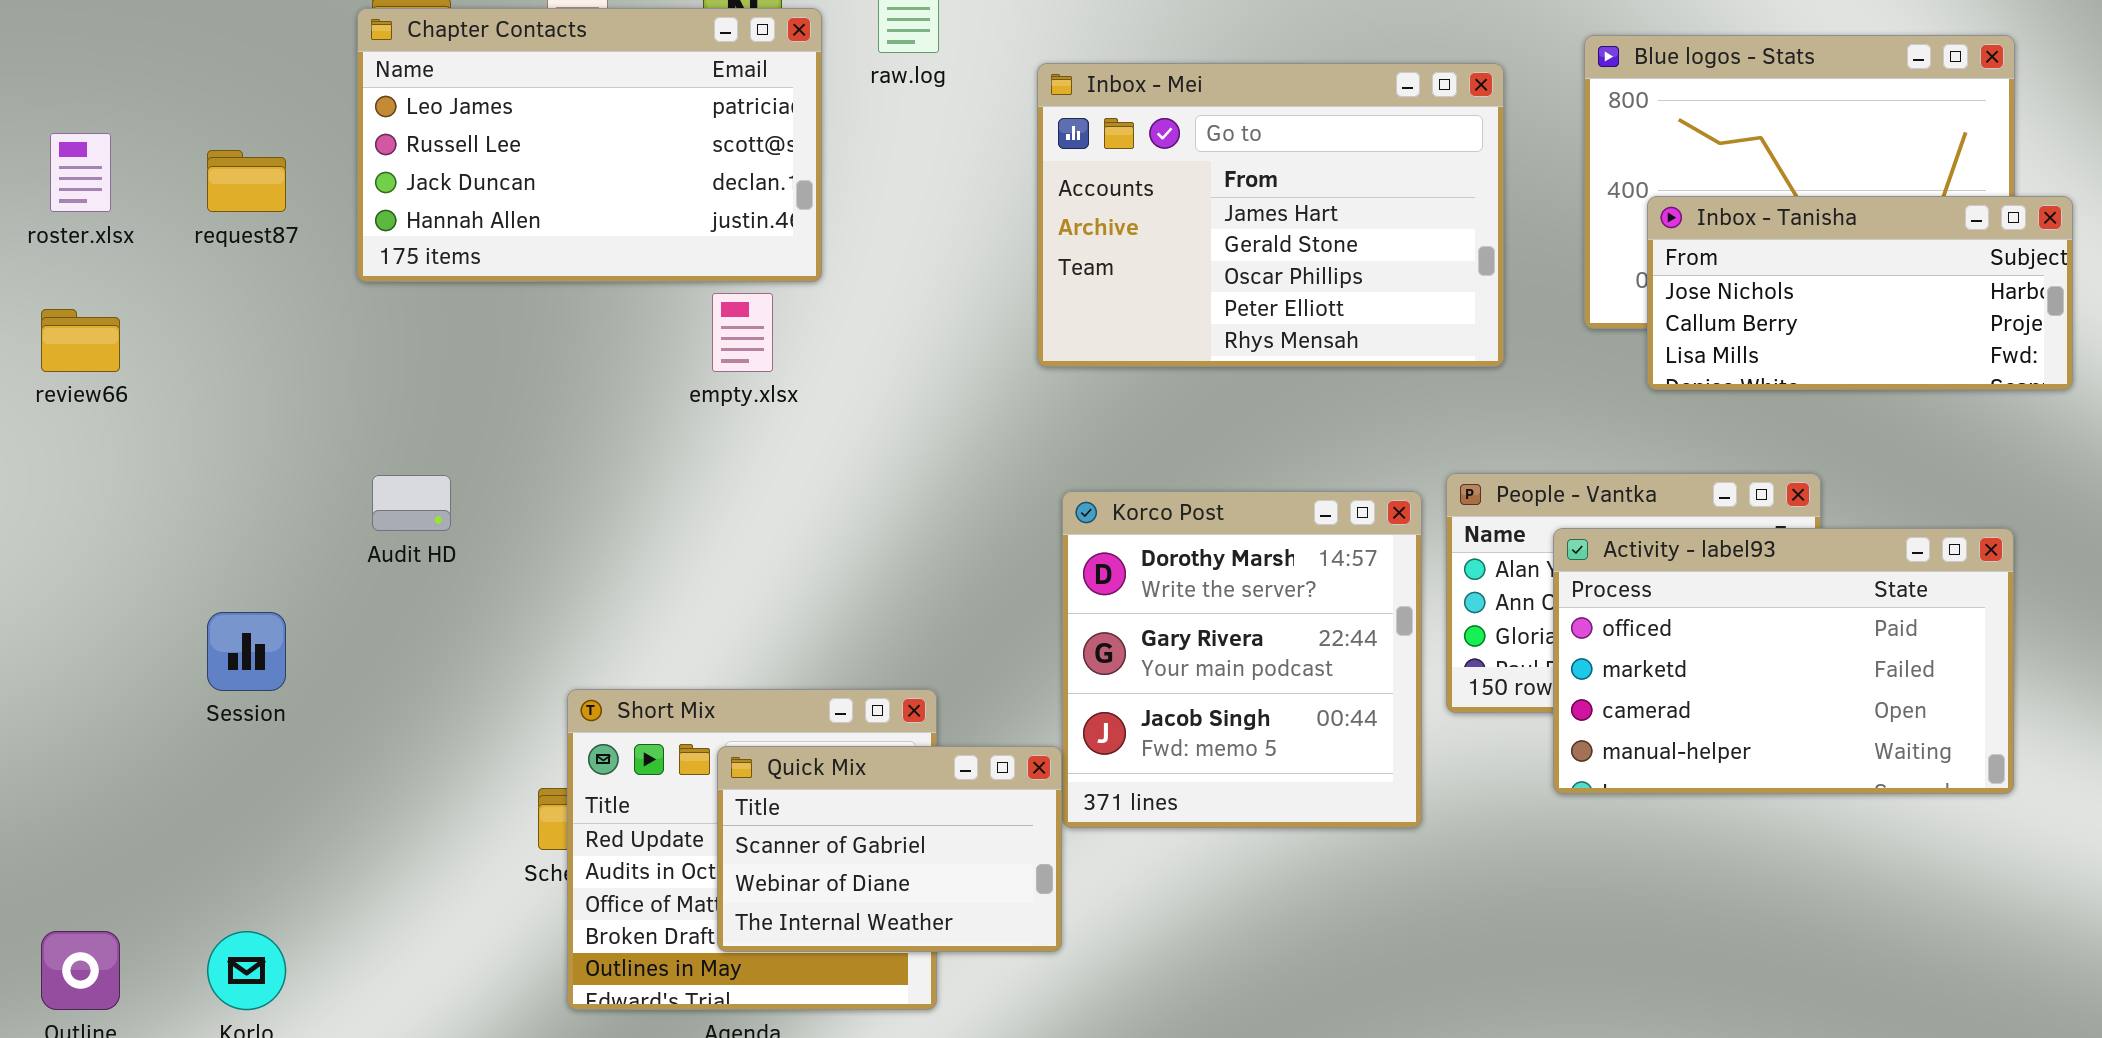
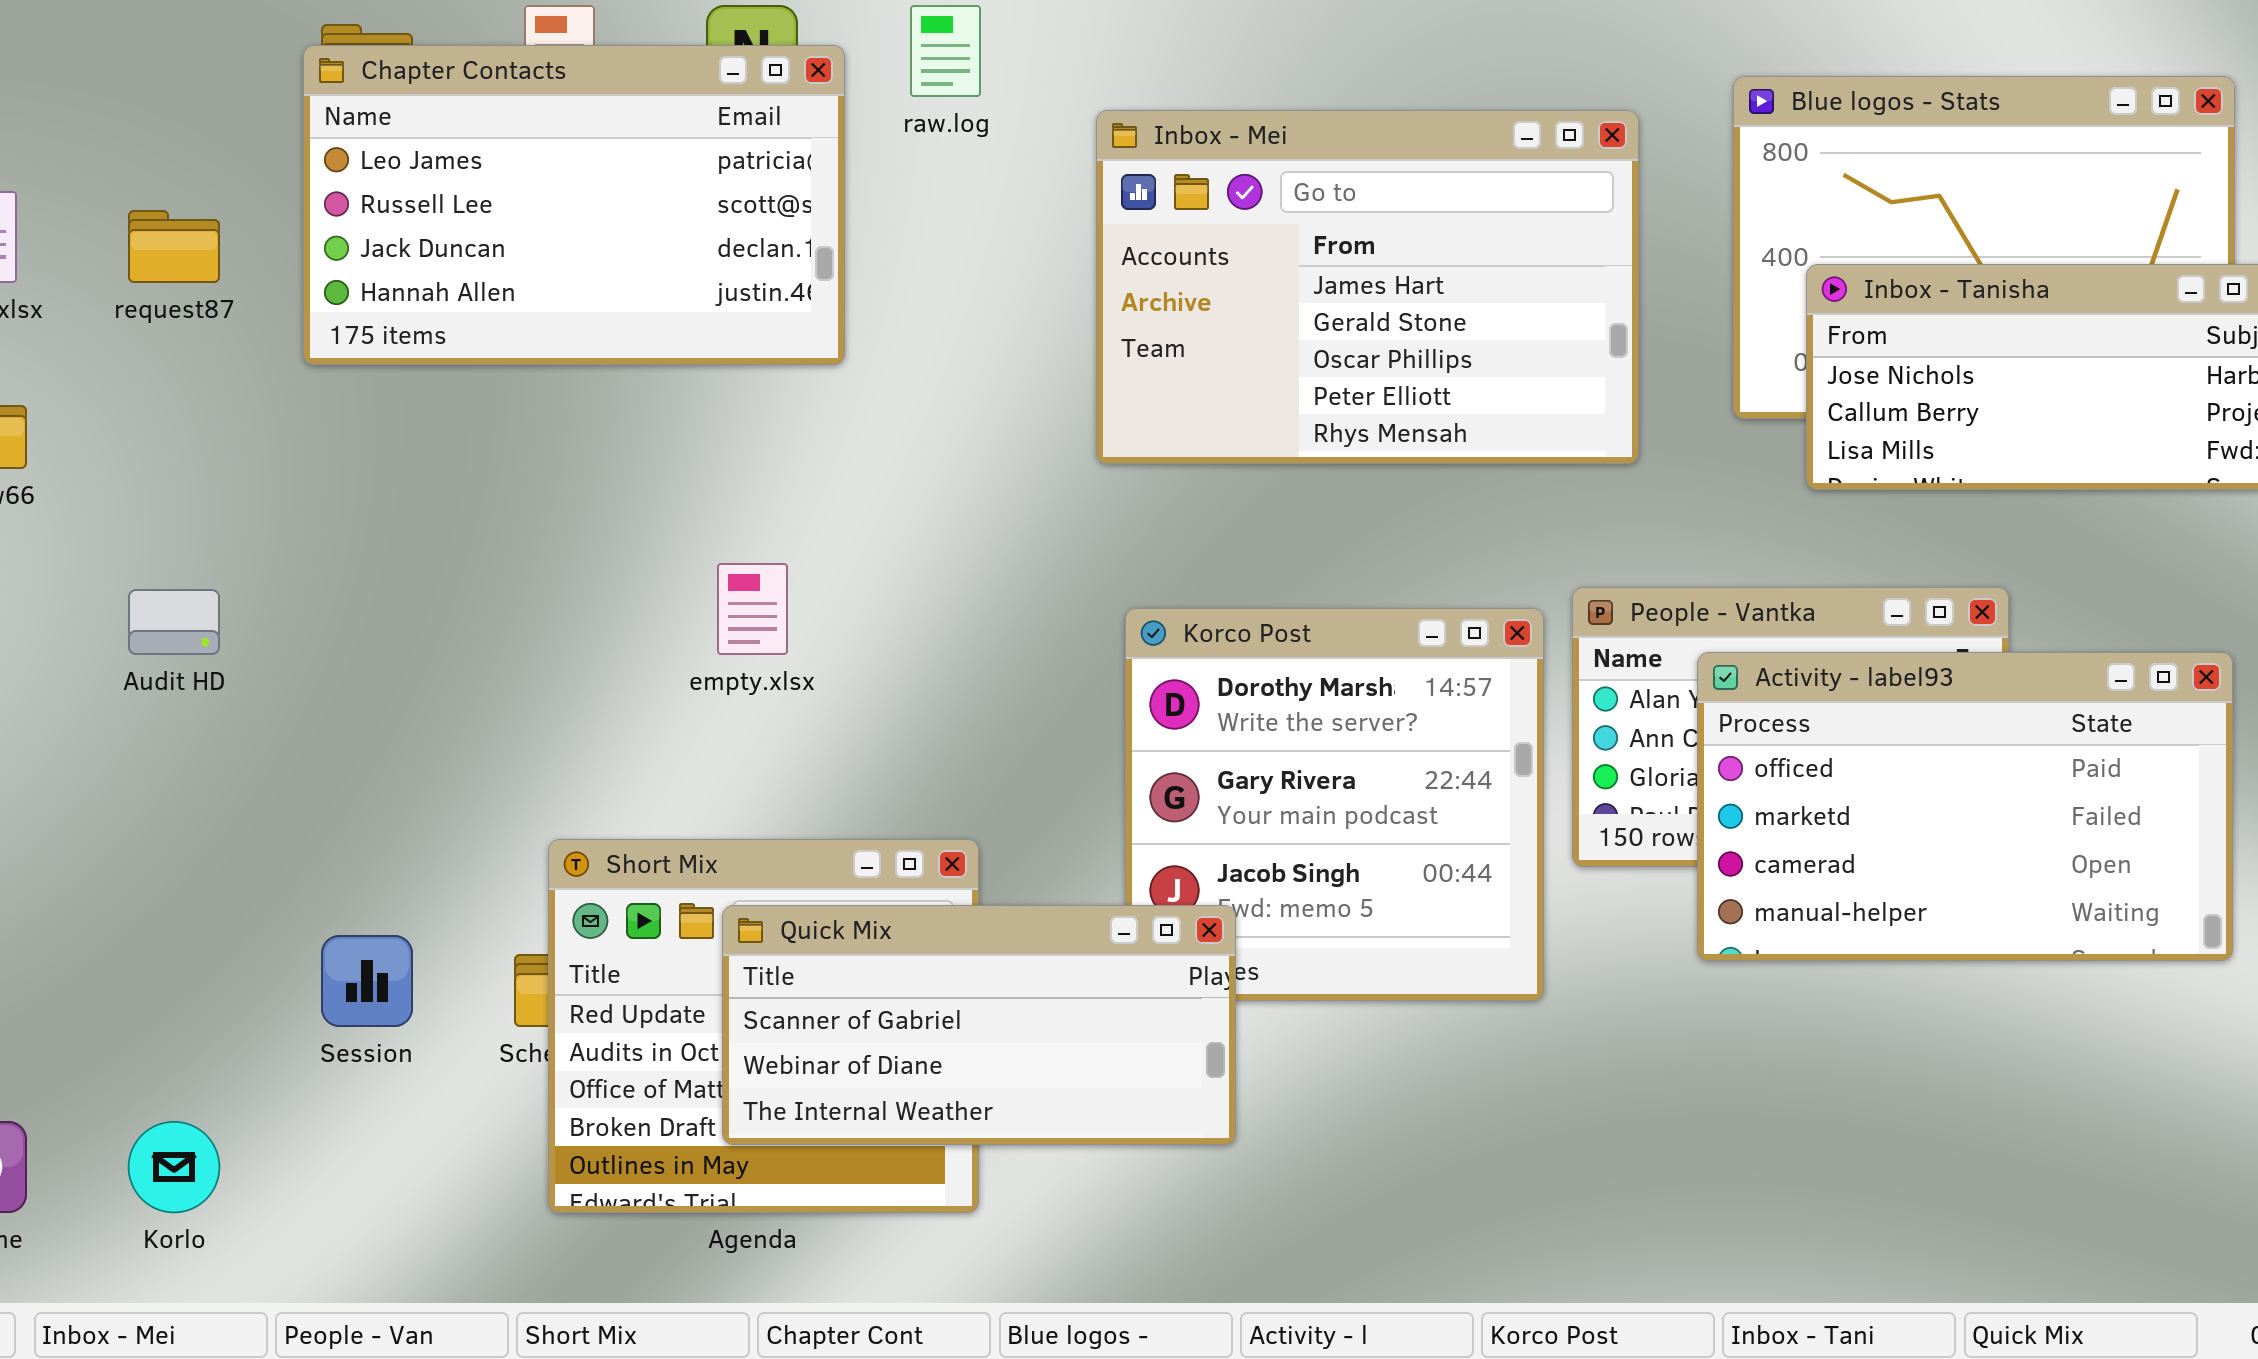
empty.xlsx: [712,293,773,372] -> [717,563,788,655], moved
Audit HD: [372,475,451,531] -> [128,589,220,655], moved
Session: [207,612,286,691] -> [321,935,413,1027], moved
Quick Mix: [717,746,1062,952] -> [722,905,1236,1145], resized

